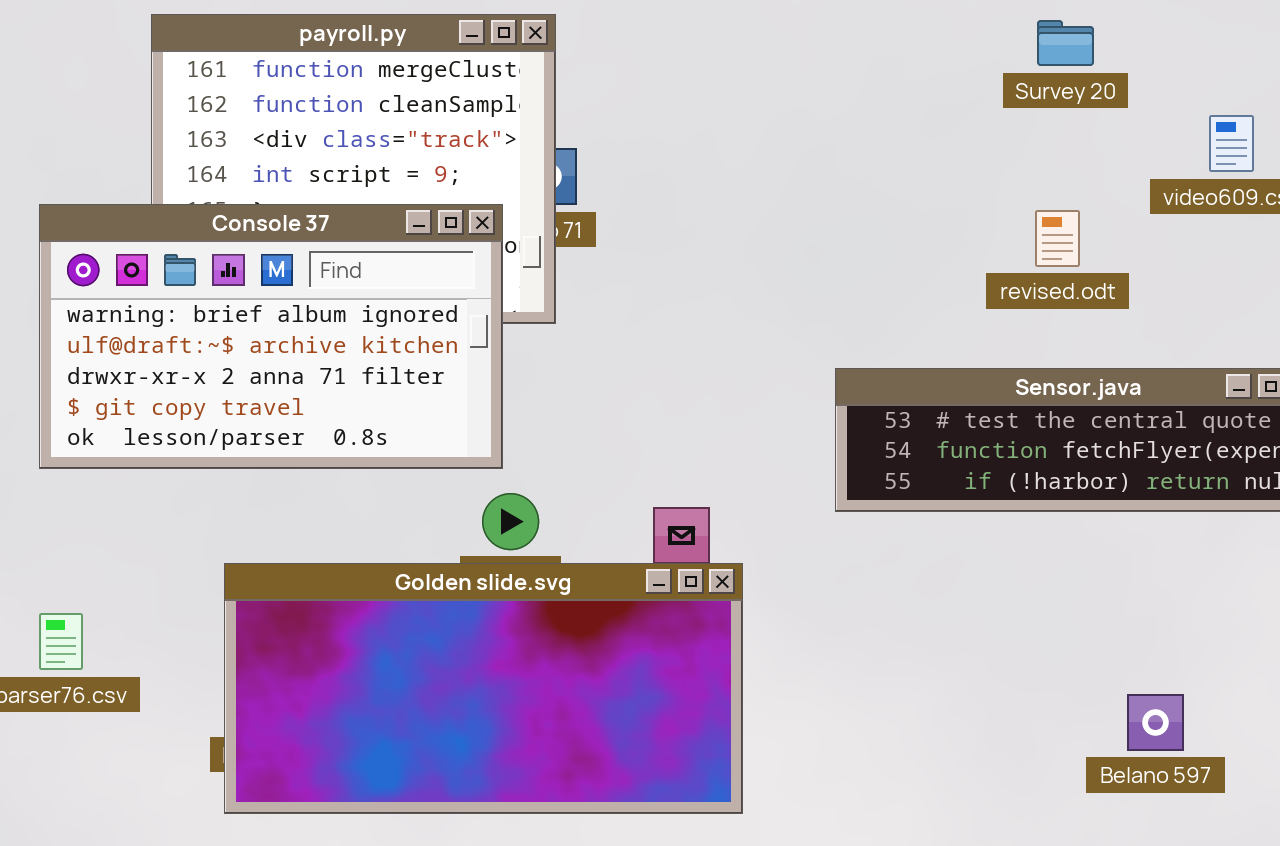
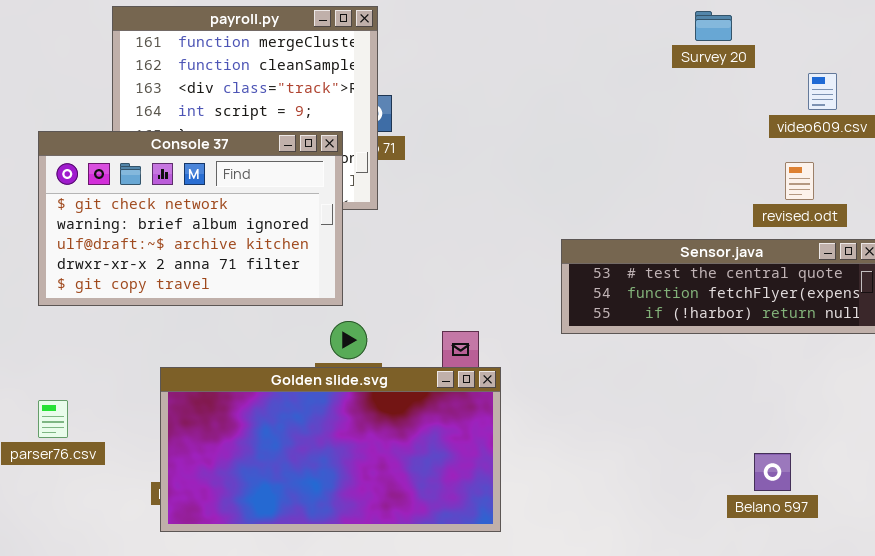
Console 37: [39,204,503,469] -> [38,131,343,306], scrolled up 1 row
revised.odt: [1035,210,1080,267] -> [785,162,814,200], moved

